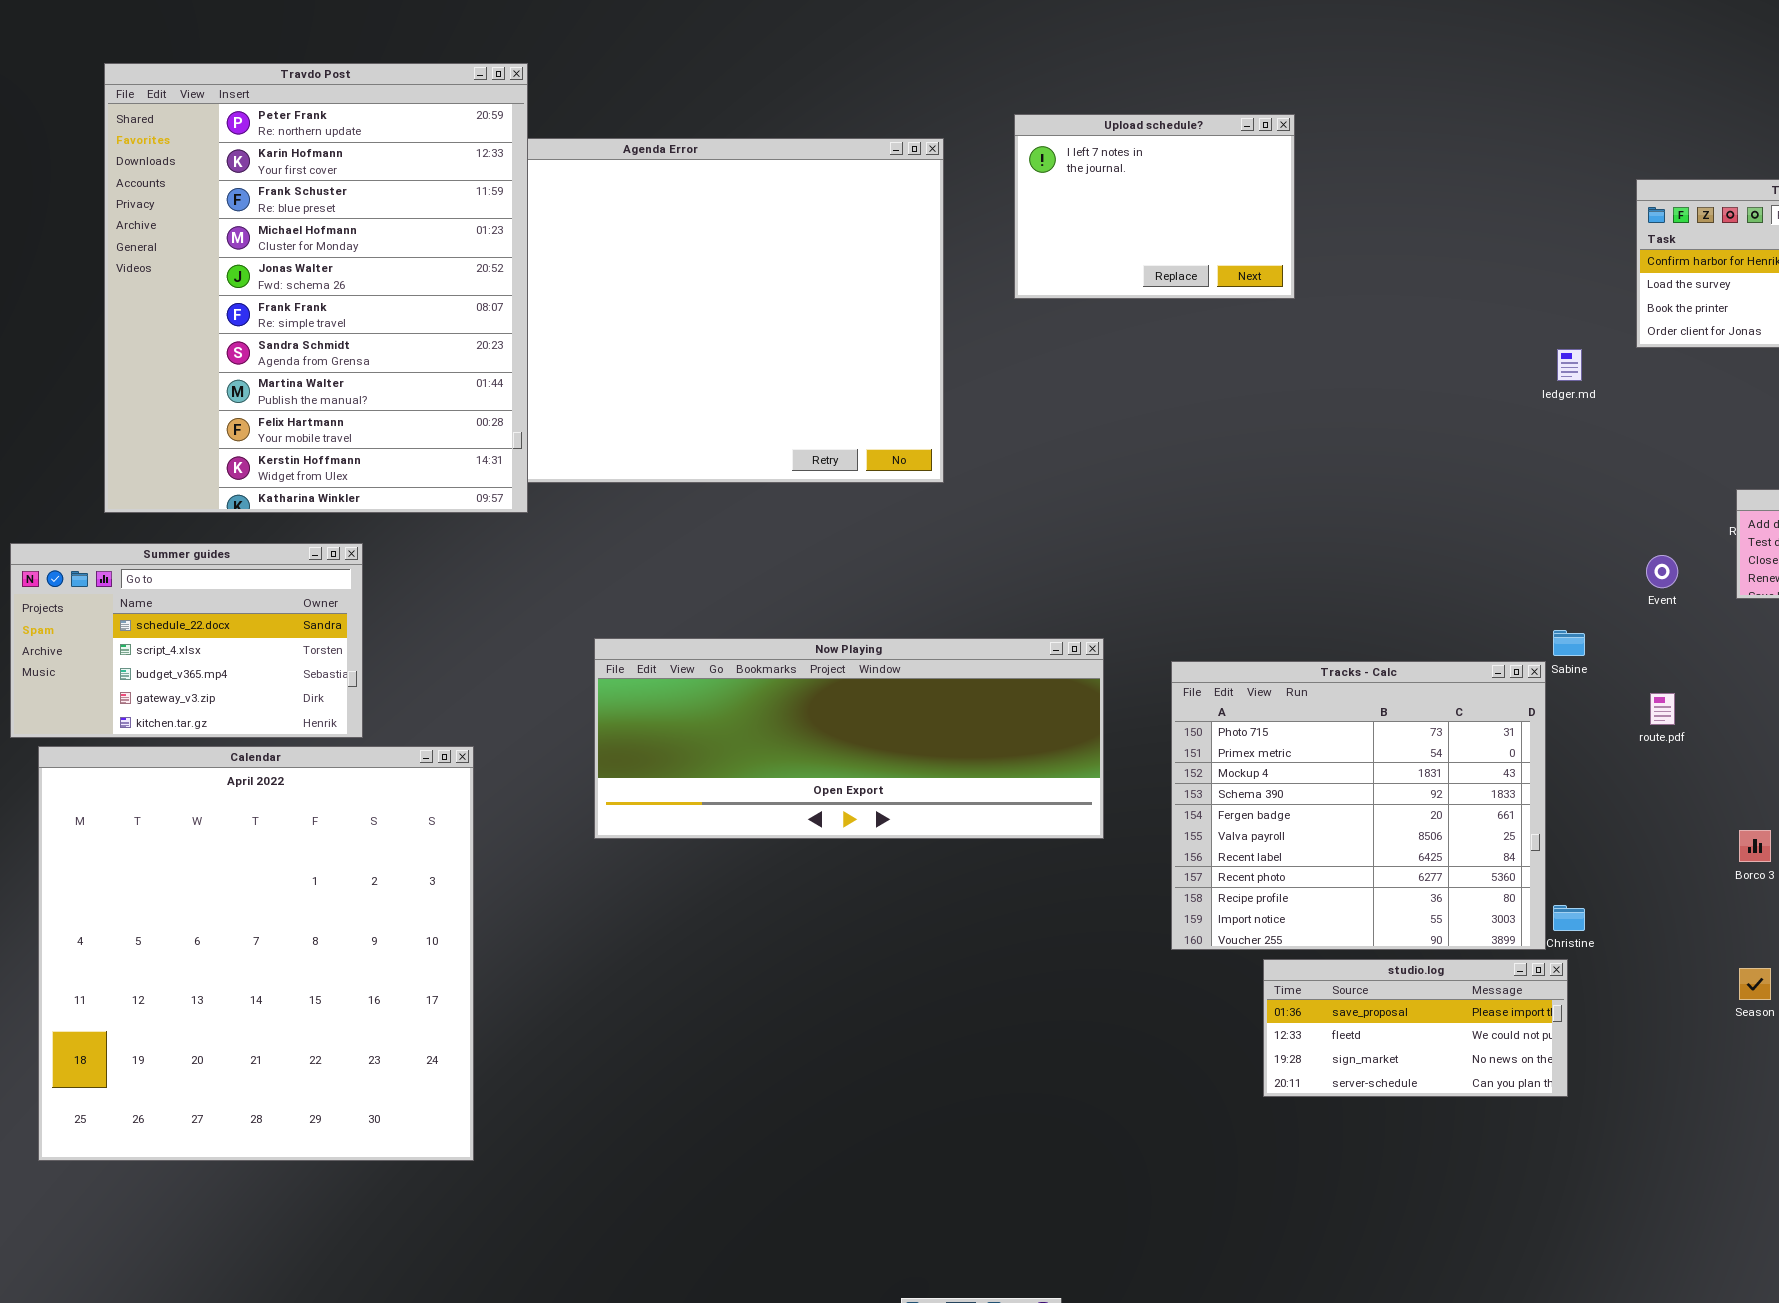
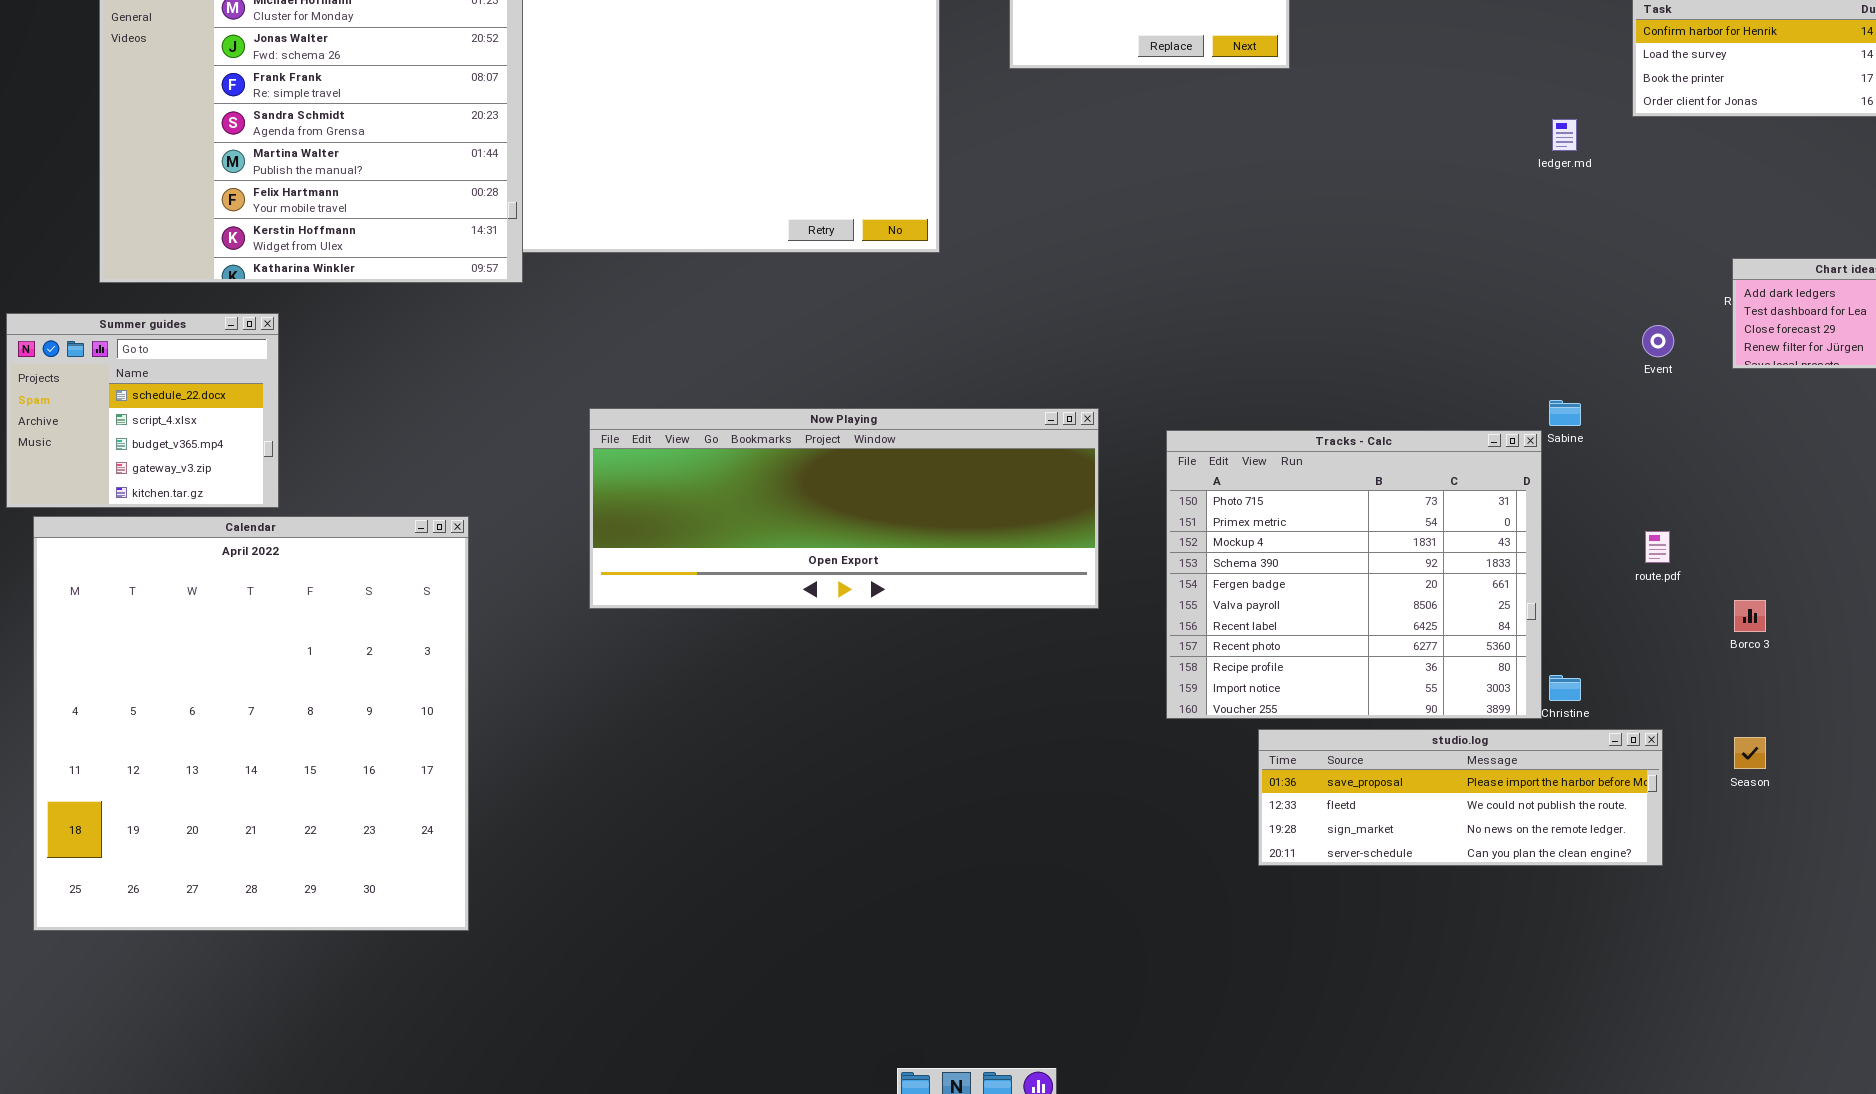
Summer guides: [10,543,363,738] -> [6,313,279,508], resized
route.pdf: [1650,693,1675,725] -> [1645,531,1670,563], moved
studio.log: [1263,959,1568,1097] -> [1258,729,1663,866], resized

